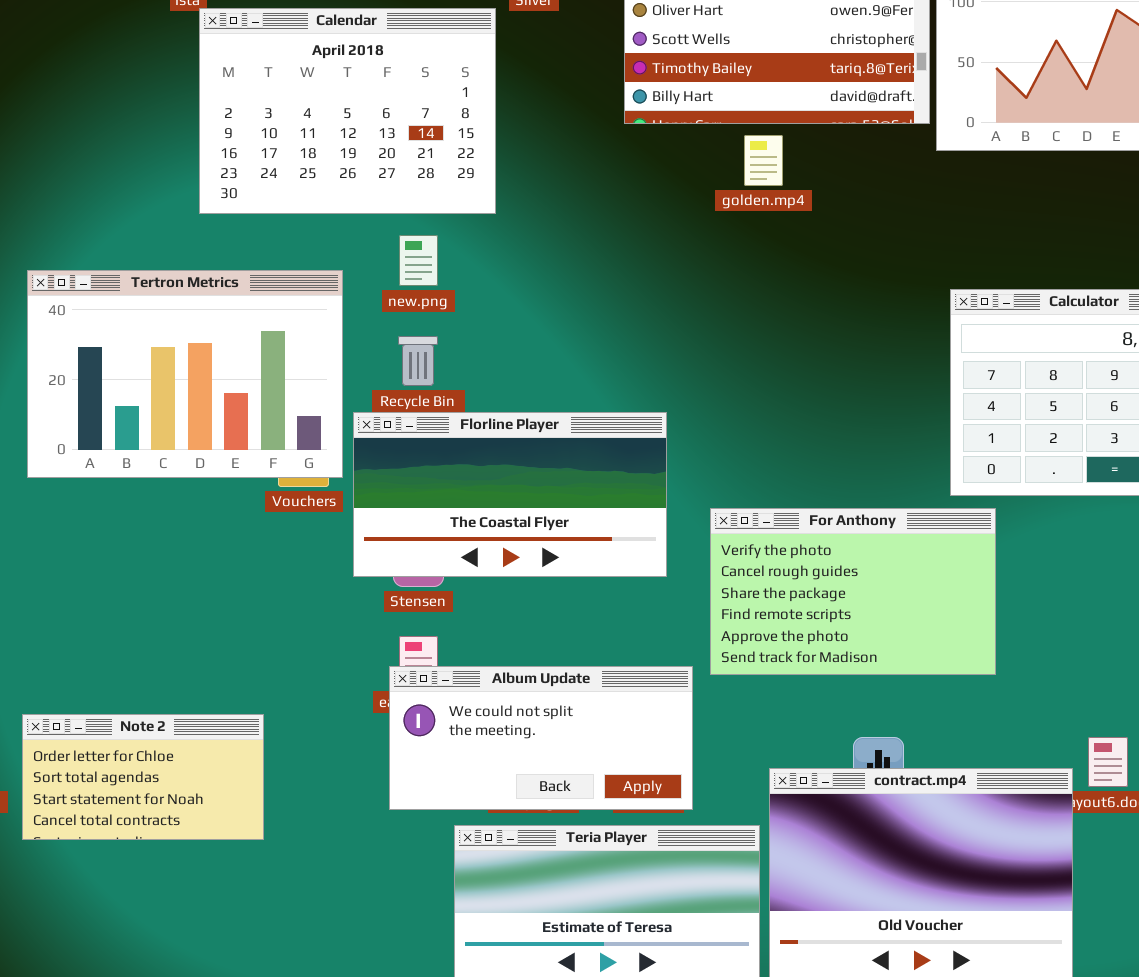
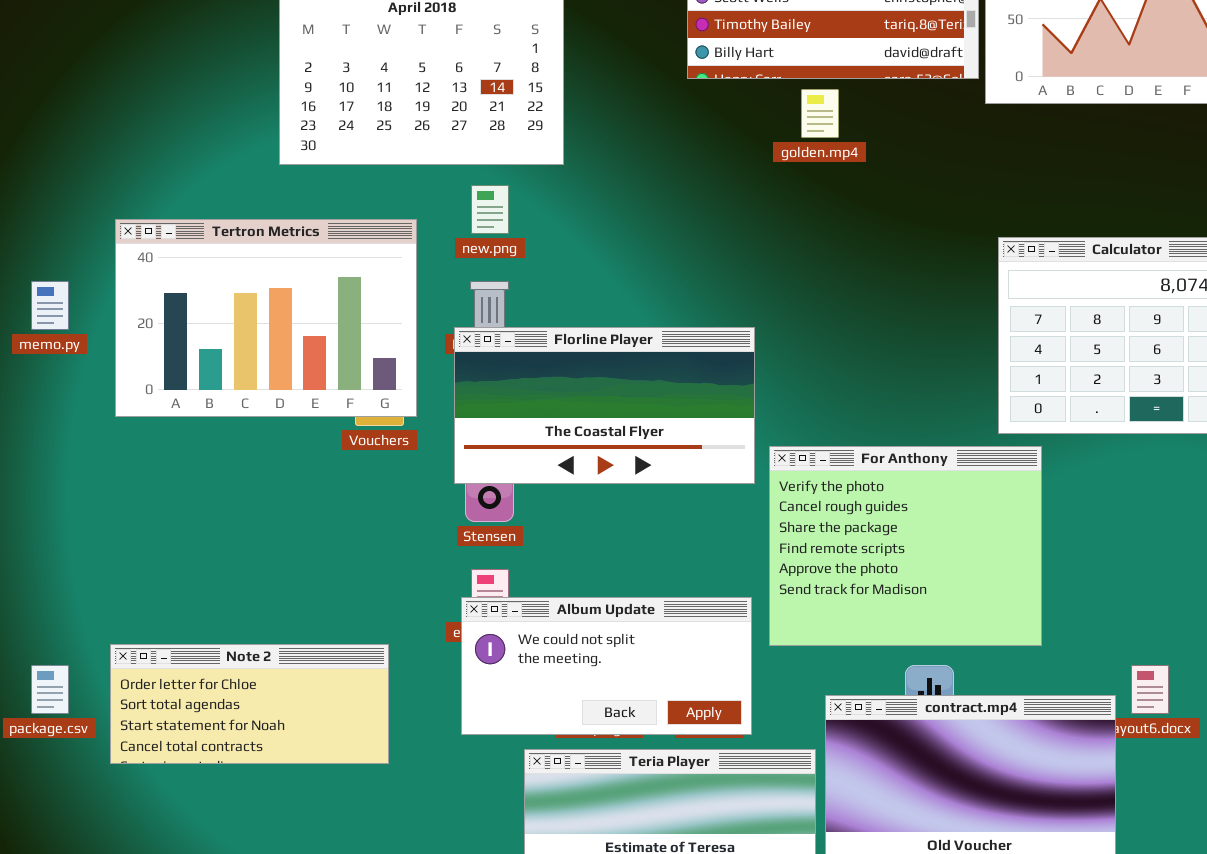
Florline Player: [353,412,667,577] -> [454,327,755,484], moved
For Anthony: [710,508,996,675] -> [769,446,1042,646], resized
Note 2: [22,714,264,840] -> [110,644,389,764], resized

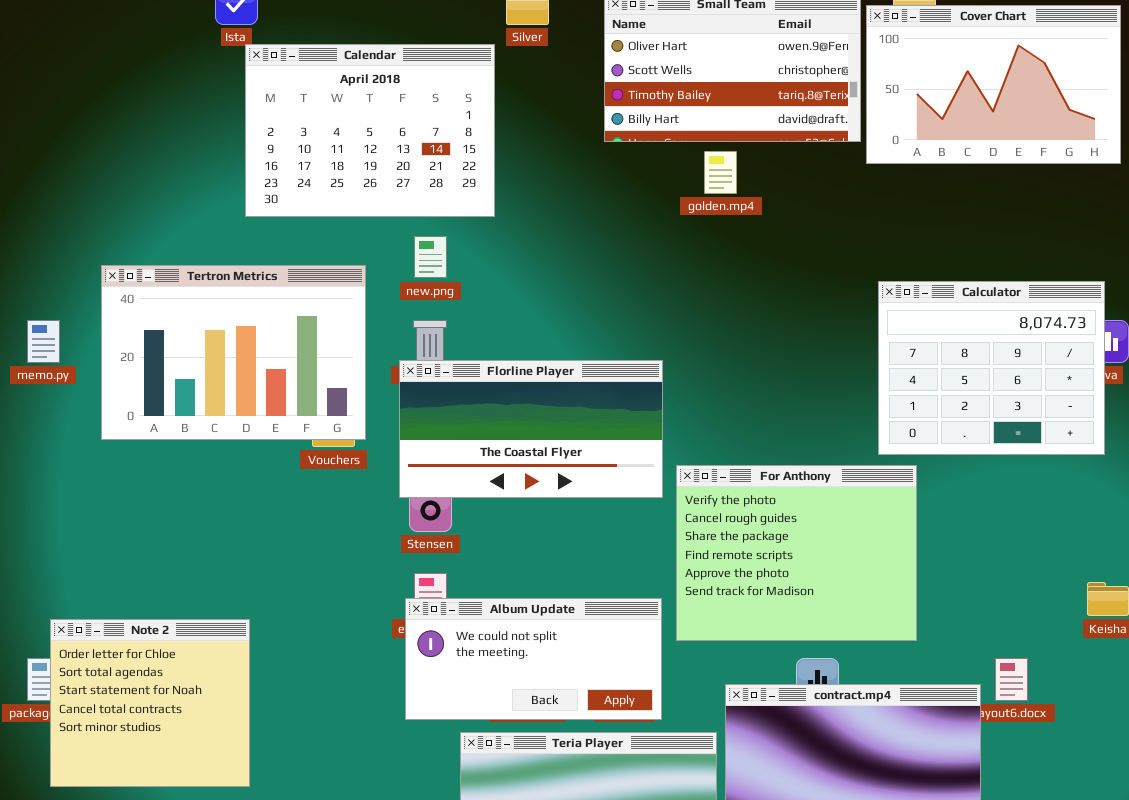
Note 2: [110,644,389,764] -> [50,619,250,787], moved, resized

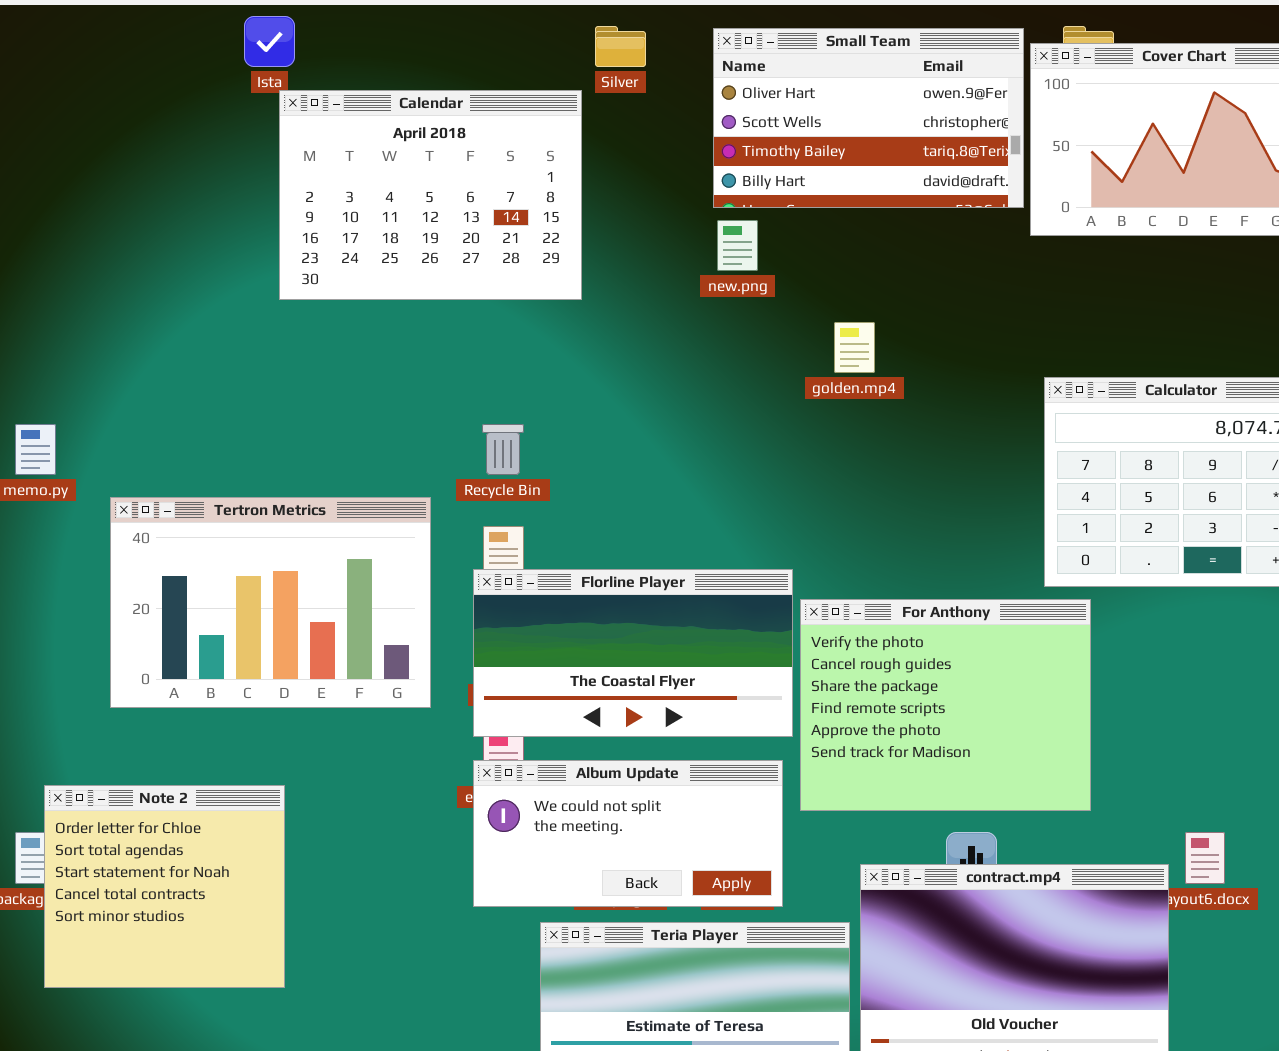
golden.mp4: [704,151,737,194] -> [834,322,875,373], moved
new.png: [414,236,447,278] -> [717,220,758,271], moved
Tertron Metrics: [101,265,366,440] -> [110,497,431,708], moved
Florline Player: [399,360,663,498] -> [473,569,793,737], moved

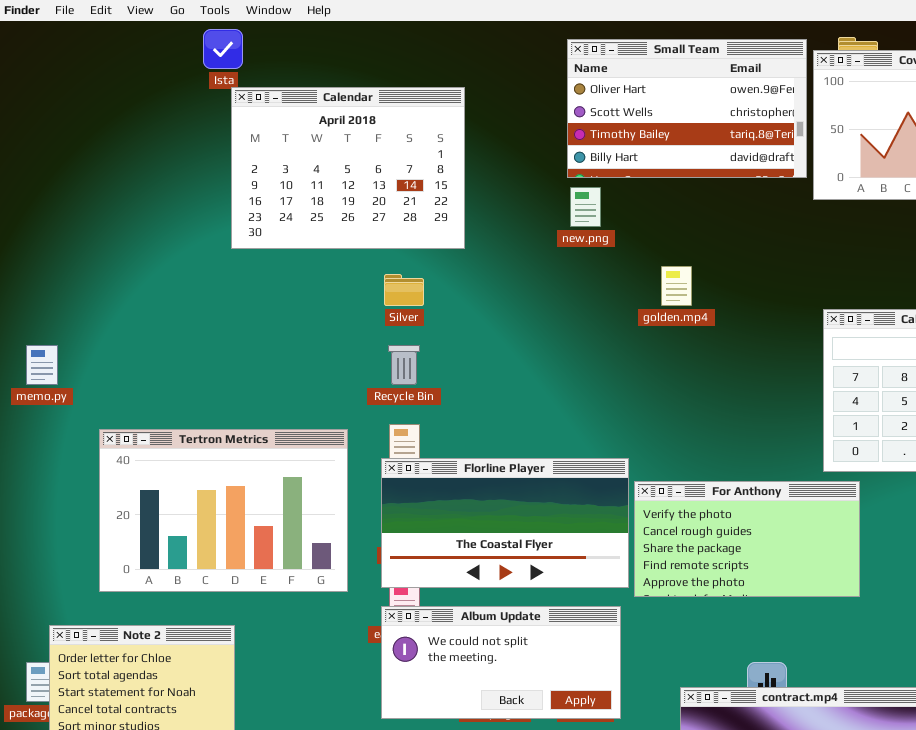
Silver: [595,26,646,67] -> [384,274,424,306], moved
Tertron Metrics: [110,497,431,708] -> [99,429,348,592], moved
For Anthony: [800,599,1091,811] -> [634,481,860,597], resized

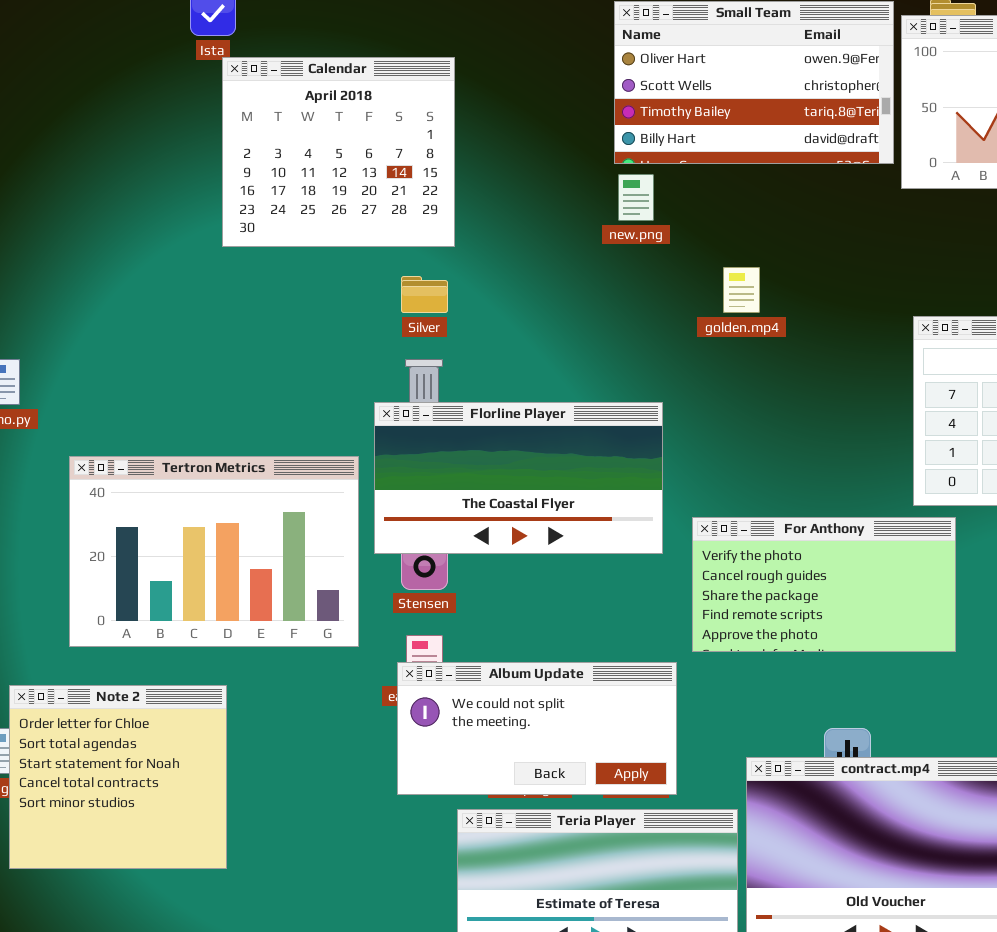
Calendar: [231,87,465,249] -> [222,57,455,247], resized
Florline Player: [381,458,629,588] -> [374,402,663,554], moved

